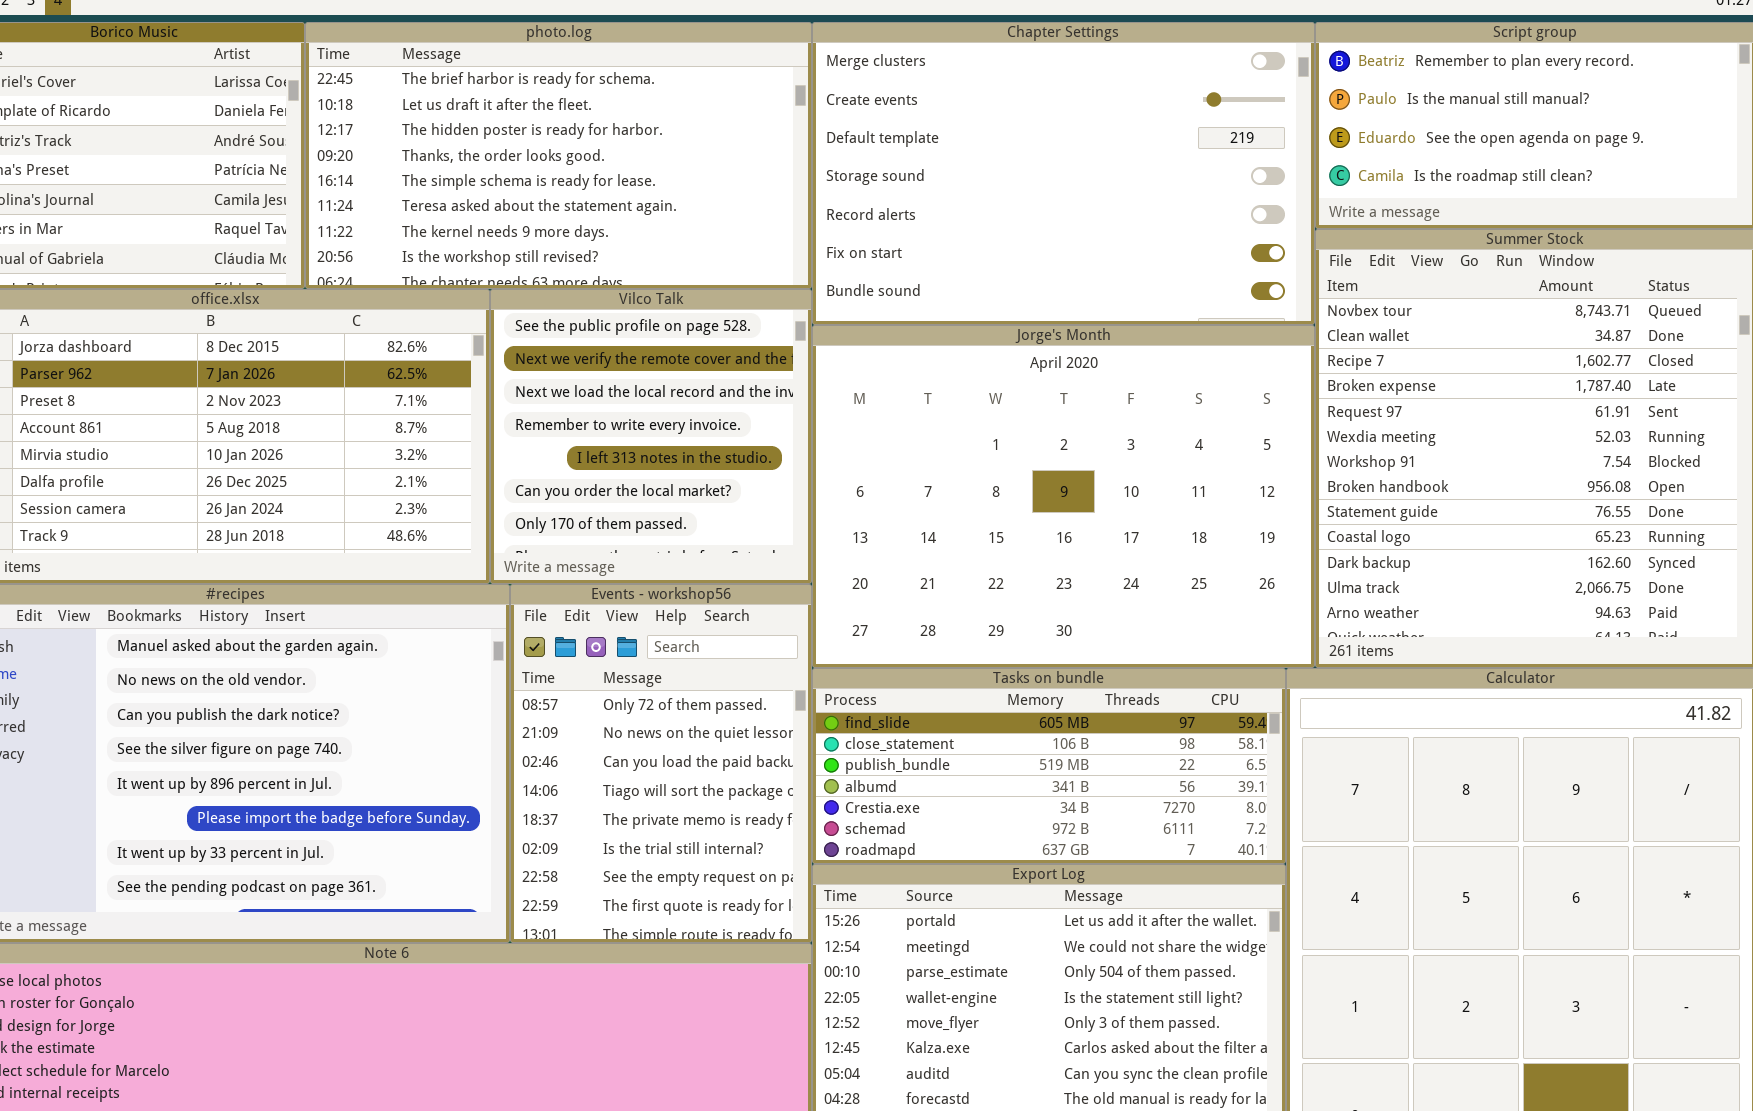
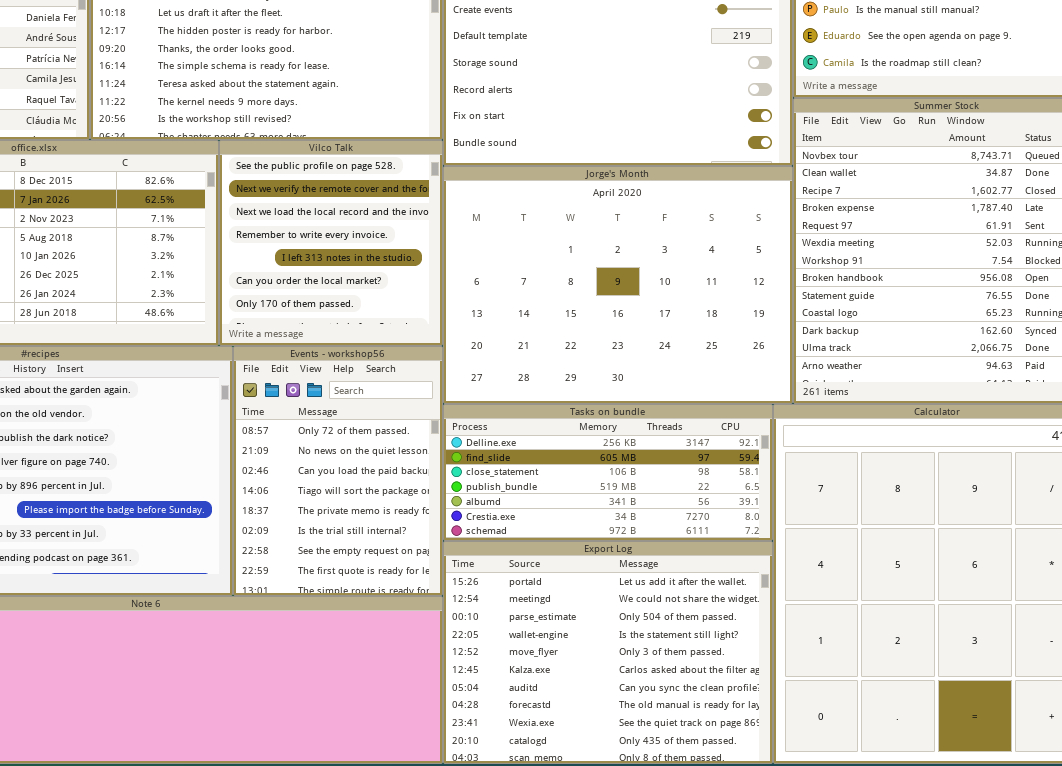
Tasks on bundle: [812,668,1286,864] -> [443,404,773,541], scrolled up 1 row

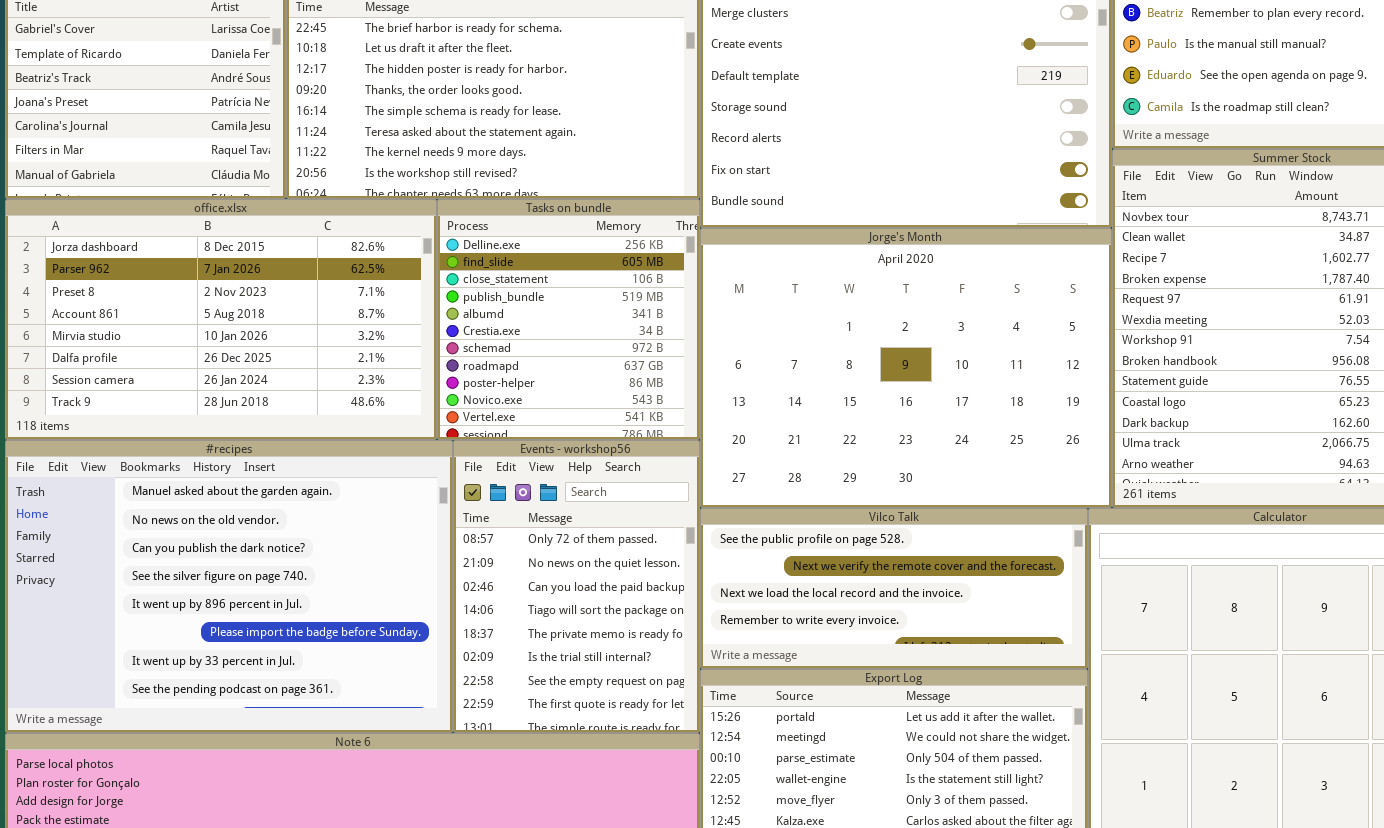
Vilco Talk: [219,140,443,346] -> [700,508,1088,669], moved, resized
Tasks on bundle: [443,404,773,541] -> [437,199,700,440], moved, resized

